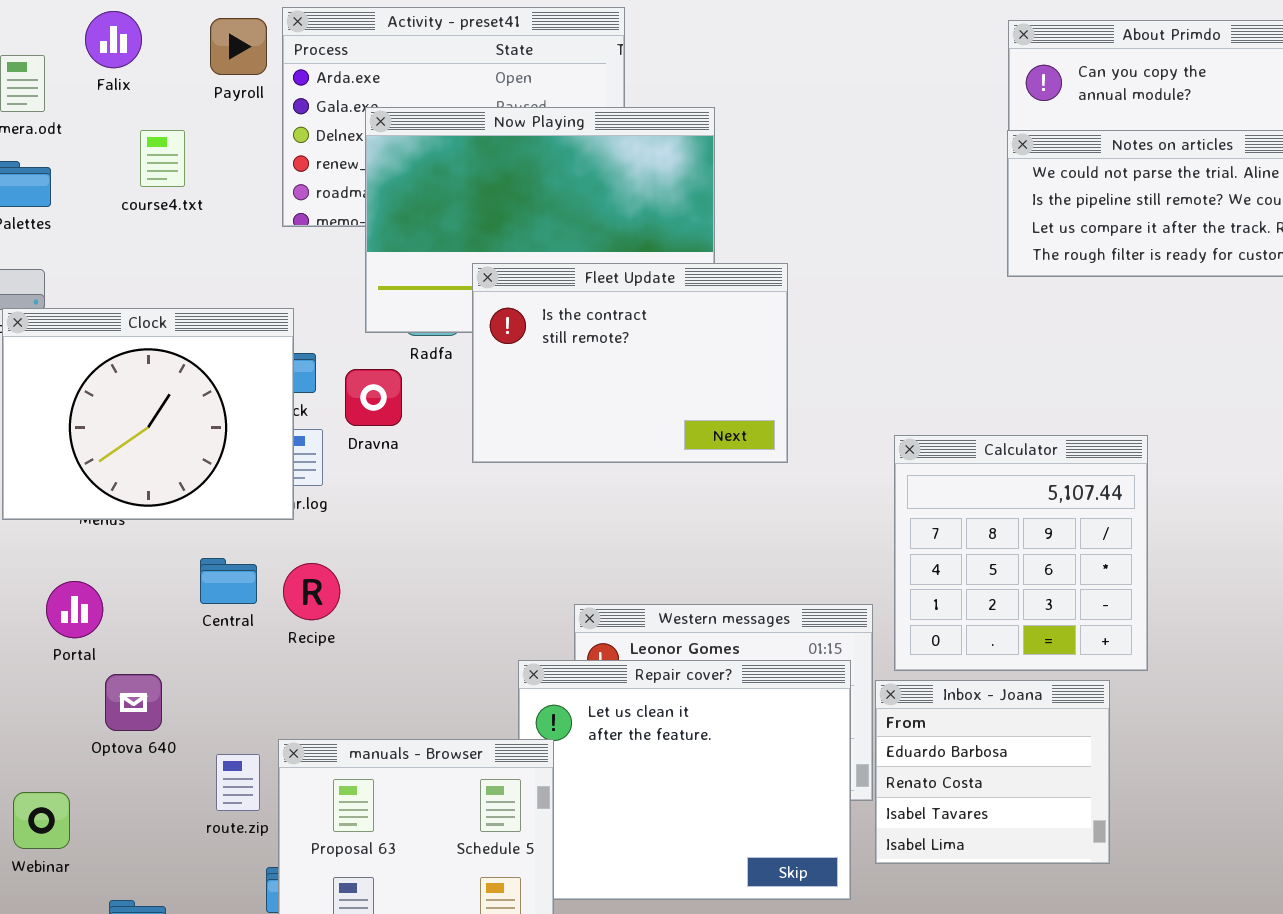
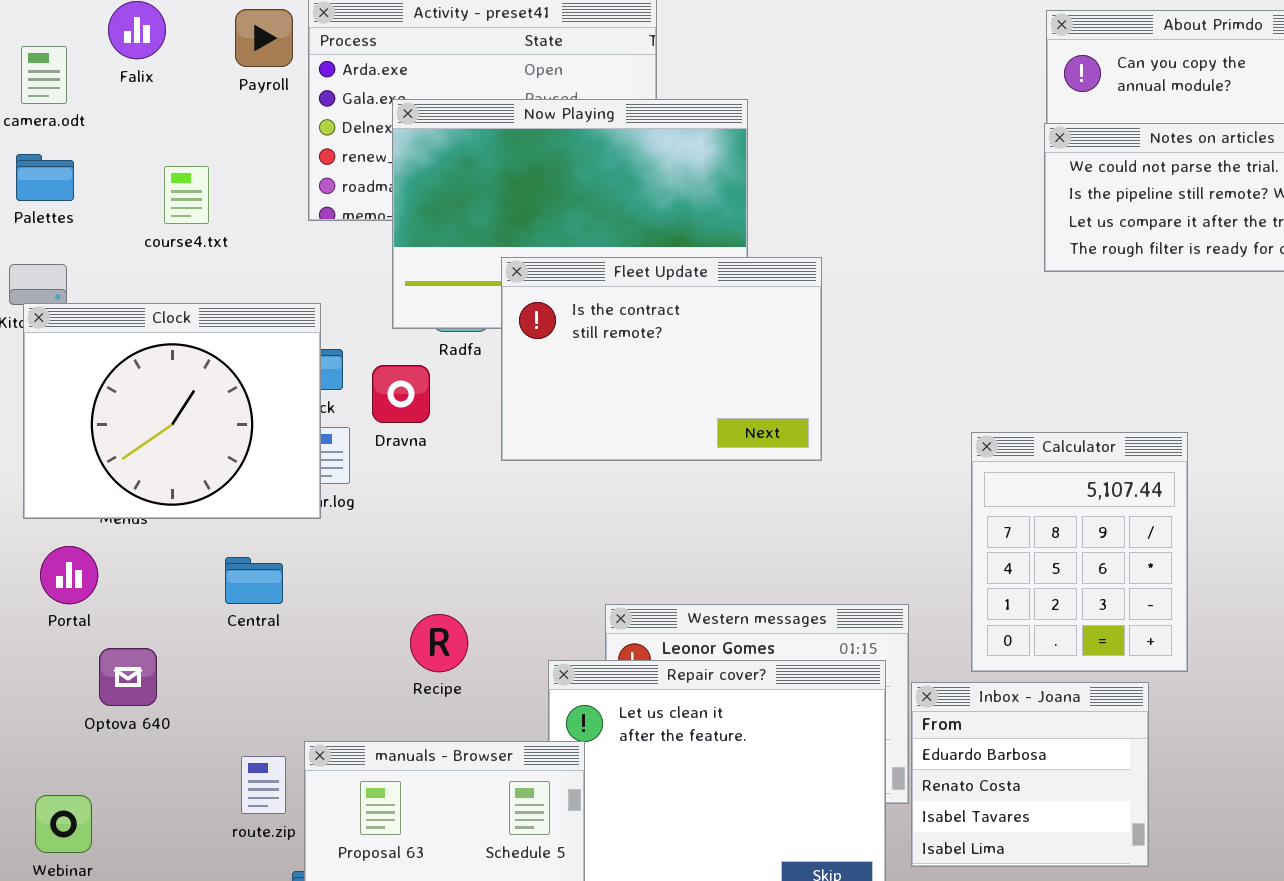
course4.txt: [140,130,185,187] -> [164,166,209,224], moved
Calculator: [894,435,1148,671] -> [971,432,1188,672], resized
Recipe: [283,563,340,620] -> [410,614,468,672], moved
Portal: [46,581,103,638] -> [40,546,98,604], moved
Optova 640: [105,674,162,731] -> [99,648,157,706], moved

